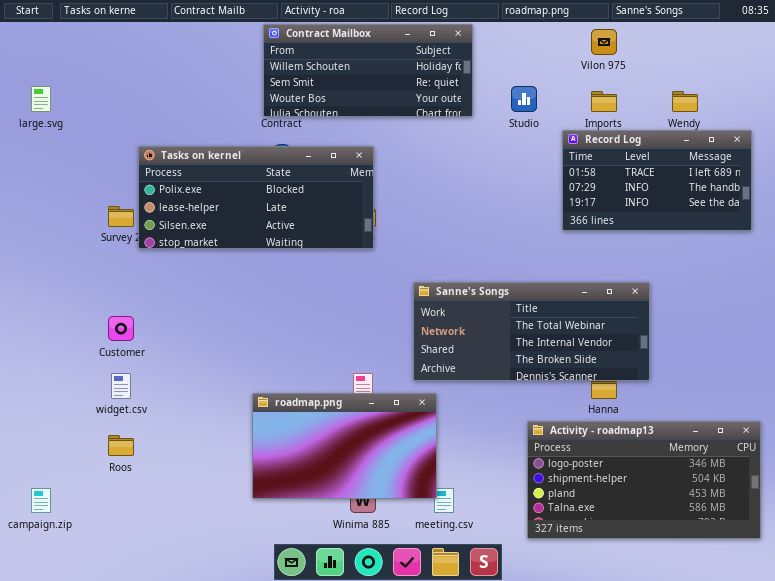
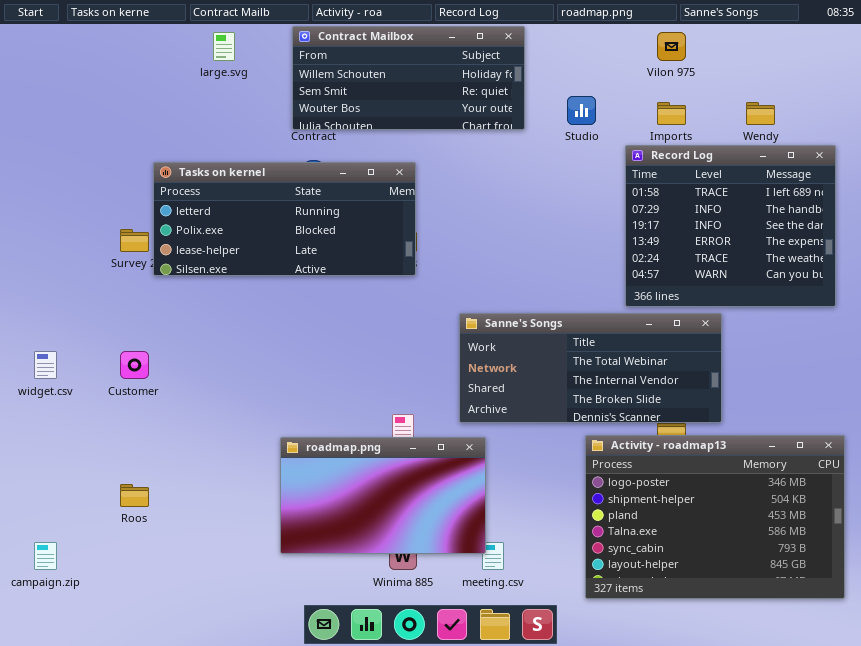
large.svg: [31,86,51,112] -> [213,32,235,61], moved
Record Log: [562,130,752,231] -> [625,145,836,307], resized
Tasks on kernel: [138,146,374,249] -> [153,162,416,276], scrolled up 1 row
widget.csv: [111,373,131,399] -> [34,351,57,379], moved
Activity - roadmap13: [527,421,761,539] -> [585,435,845,599], resized

